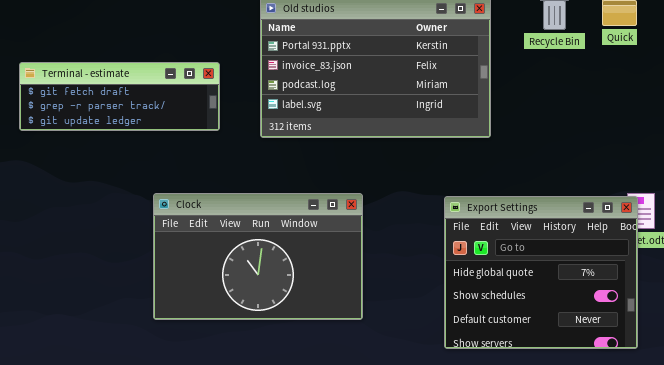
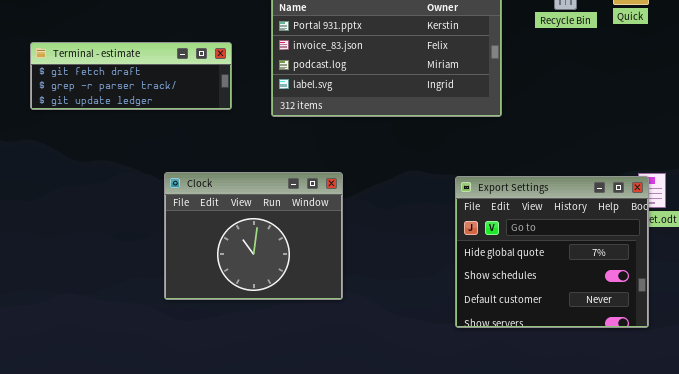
Clock: [153,193,363,320] -> [164,172,343,300], resized

